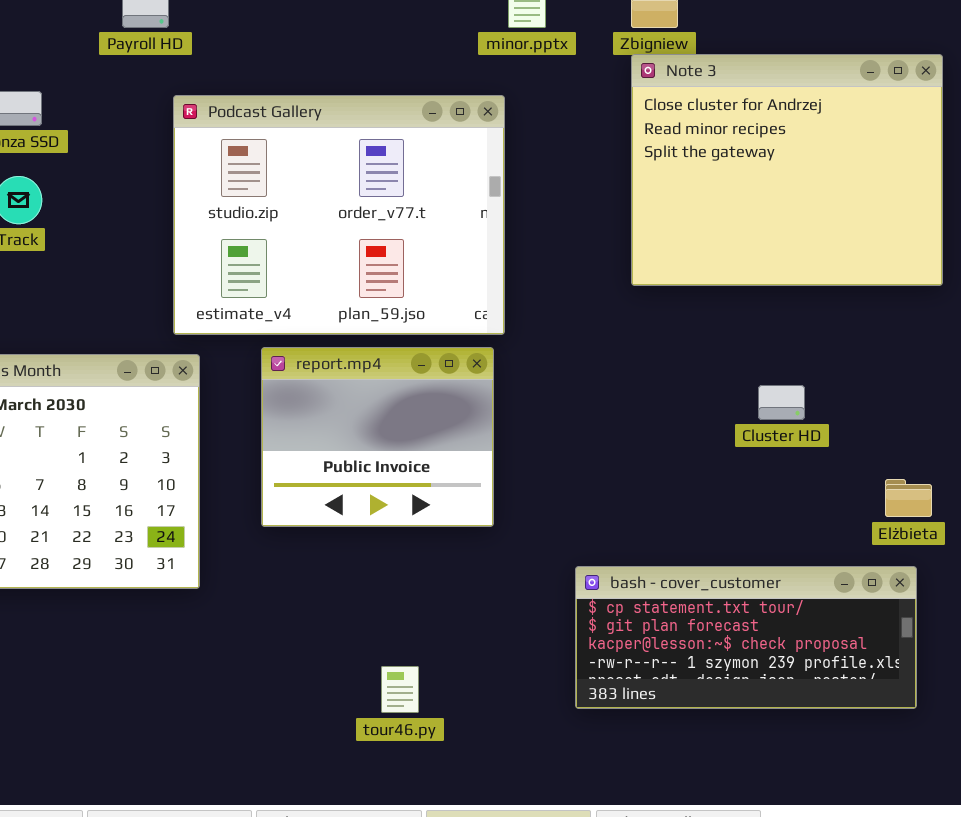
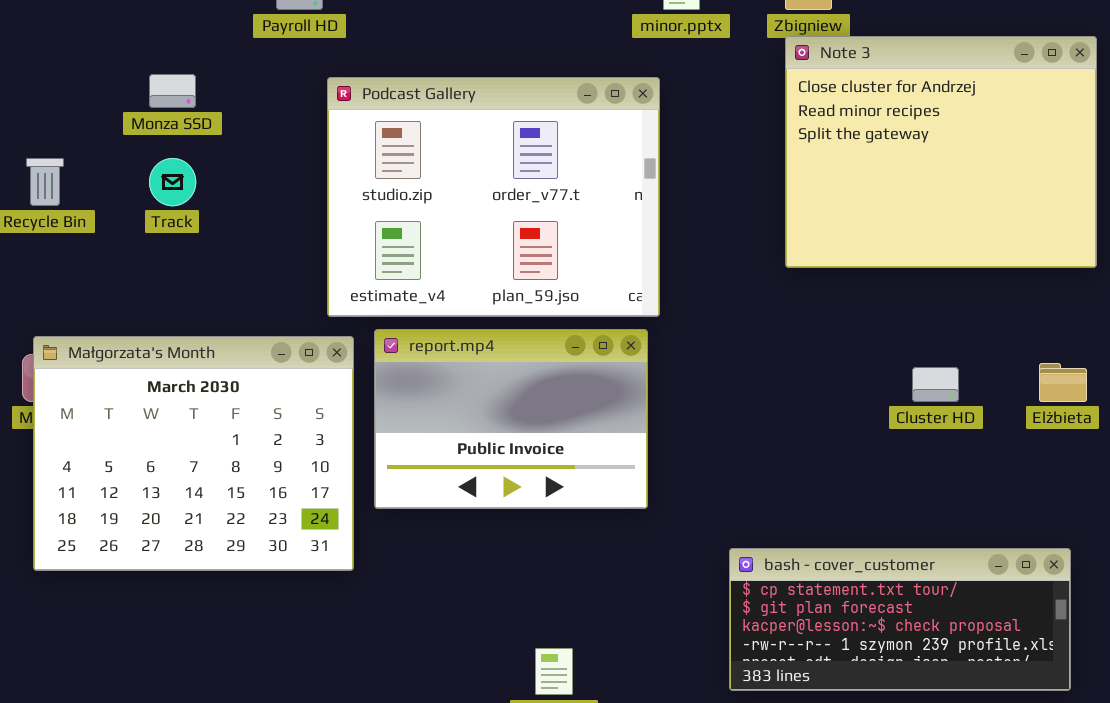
report.mp4: [261,347,494,527] -> [374,329,648,509], resized
Elżbieta: [885,479,932,517] -> [1039,363,1087,402], moved

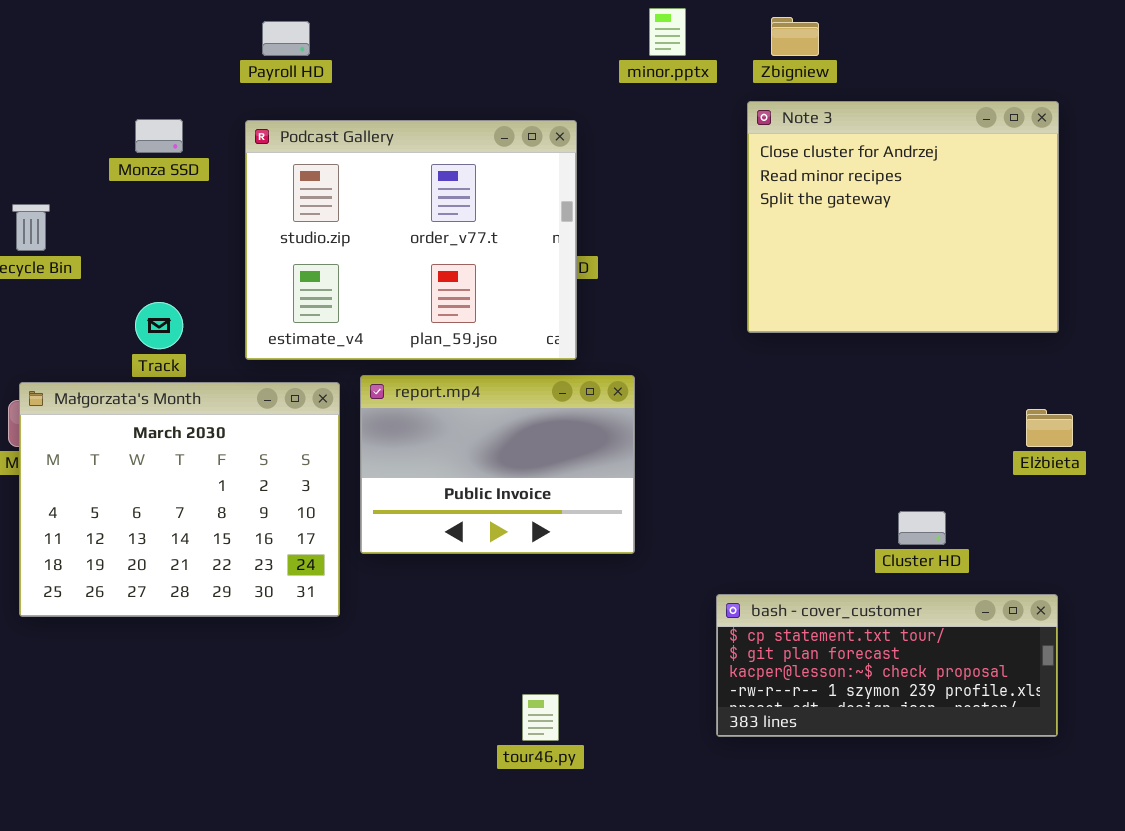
Note 3: [785,36,1097,268] -> [747,101,1059,333], moved
Podcast Gallery: [327,77,660,317] -> [245,120,577,360], moved
Track: [149,158,196,206] -> [135,302,183,349], moved
Cluster HD: [912,367,959,402] -> [898,511,946,545], moved

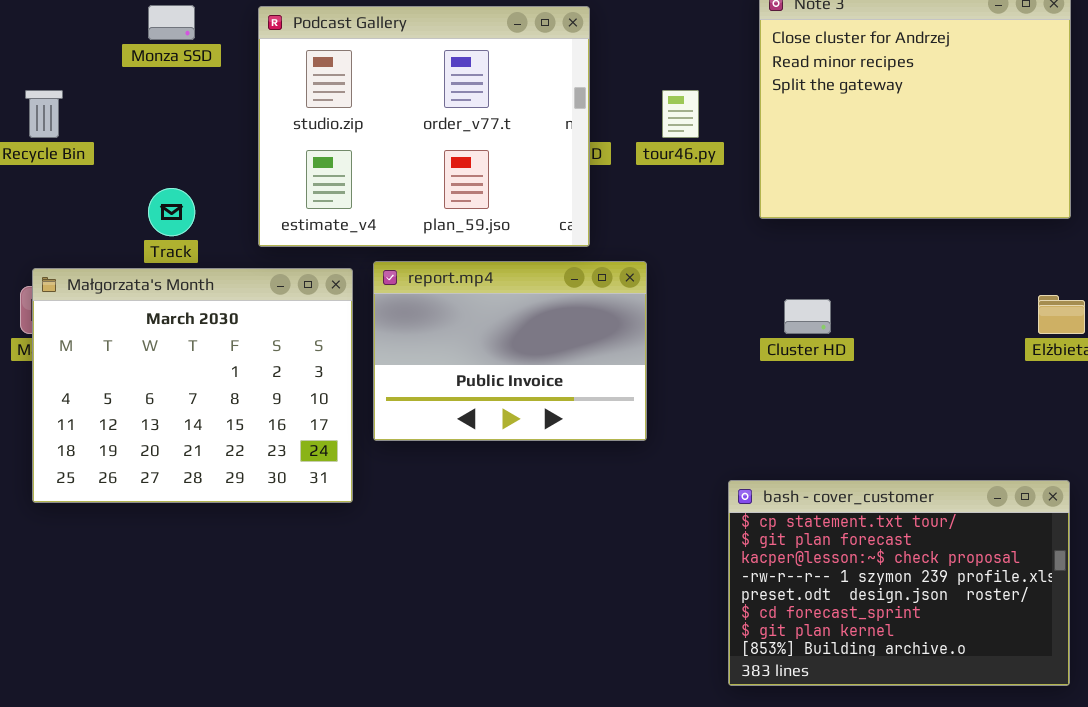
Cluster HD: [898,511,946,545] -> [784,299,831,334], moved
bash - cover_customer: [716,594,1058,737] -> [728,480,1070,686], resized
tour46.py: [522,694,559,741] -> [662,90,699,138], moved

